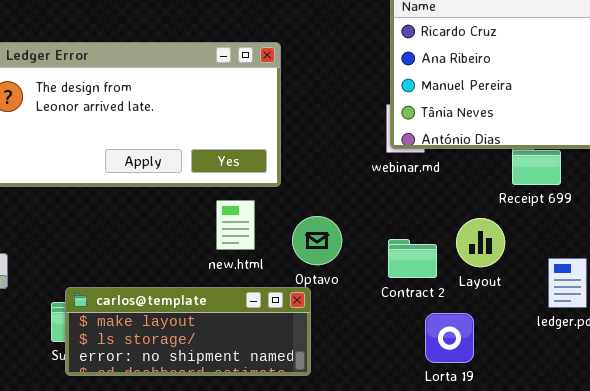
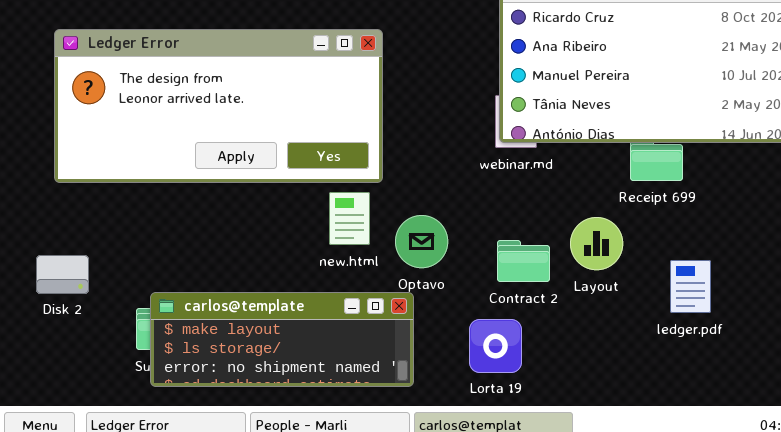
new.html: [216,200,255,250] -> [329,192,370,245], moved
Lorta 19: [425,313,474,363] -> [469,319,522,373], moved

